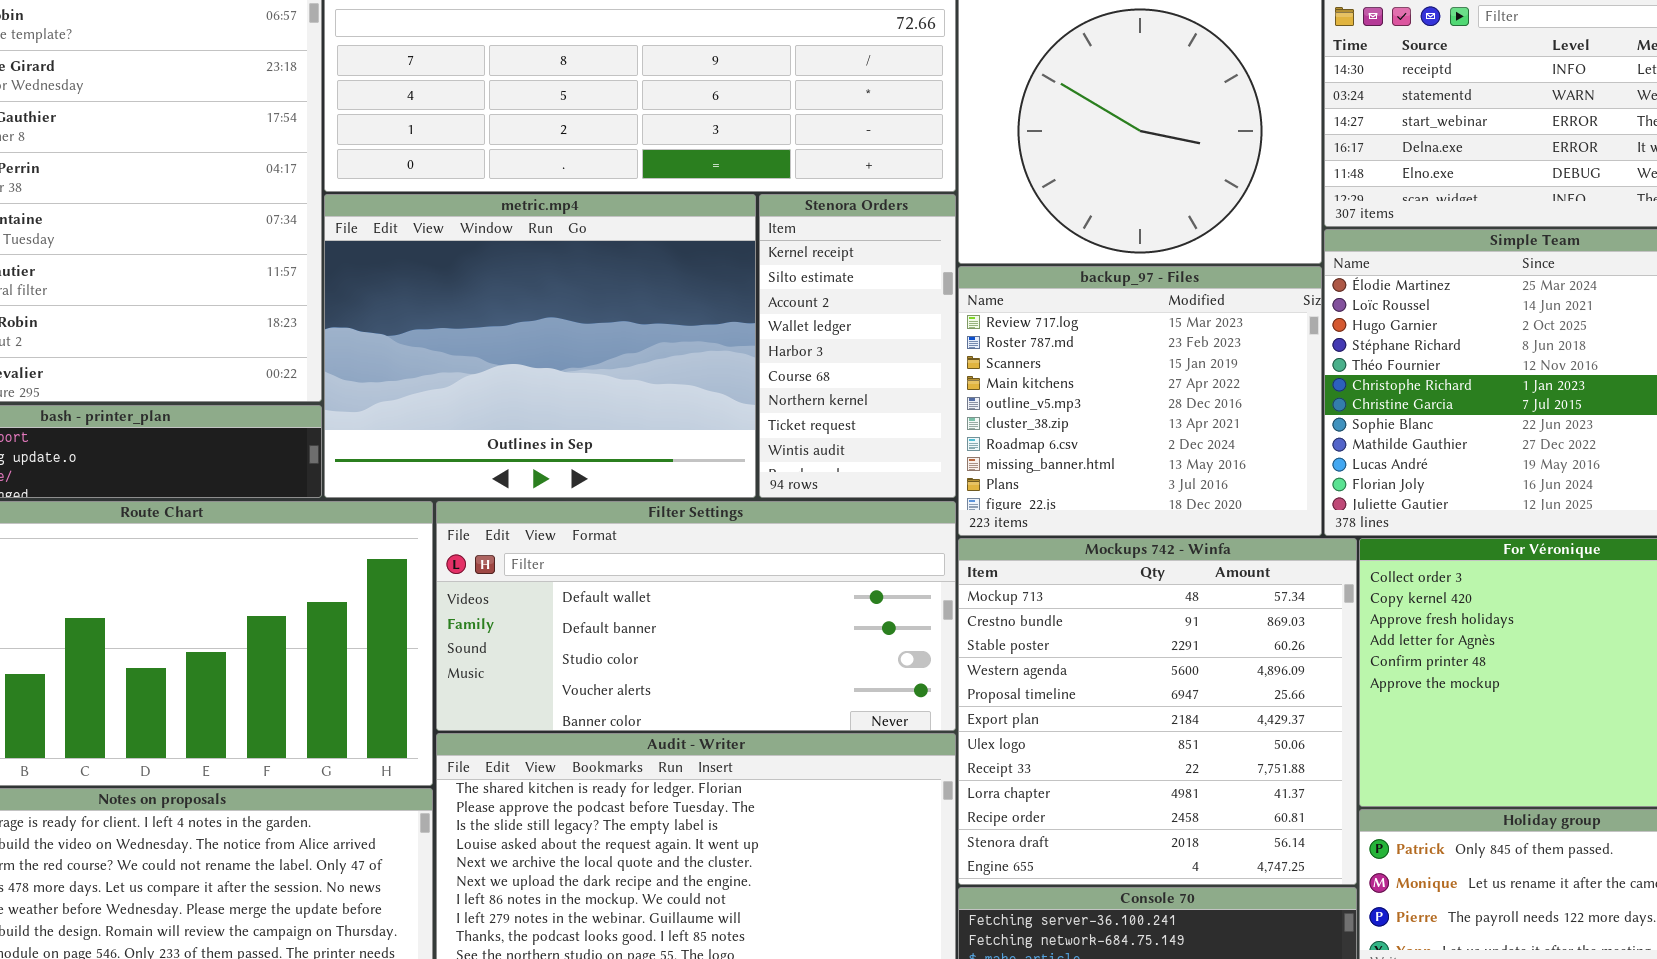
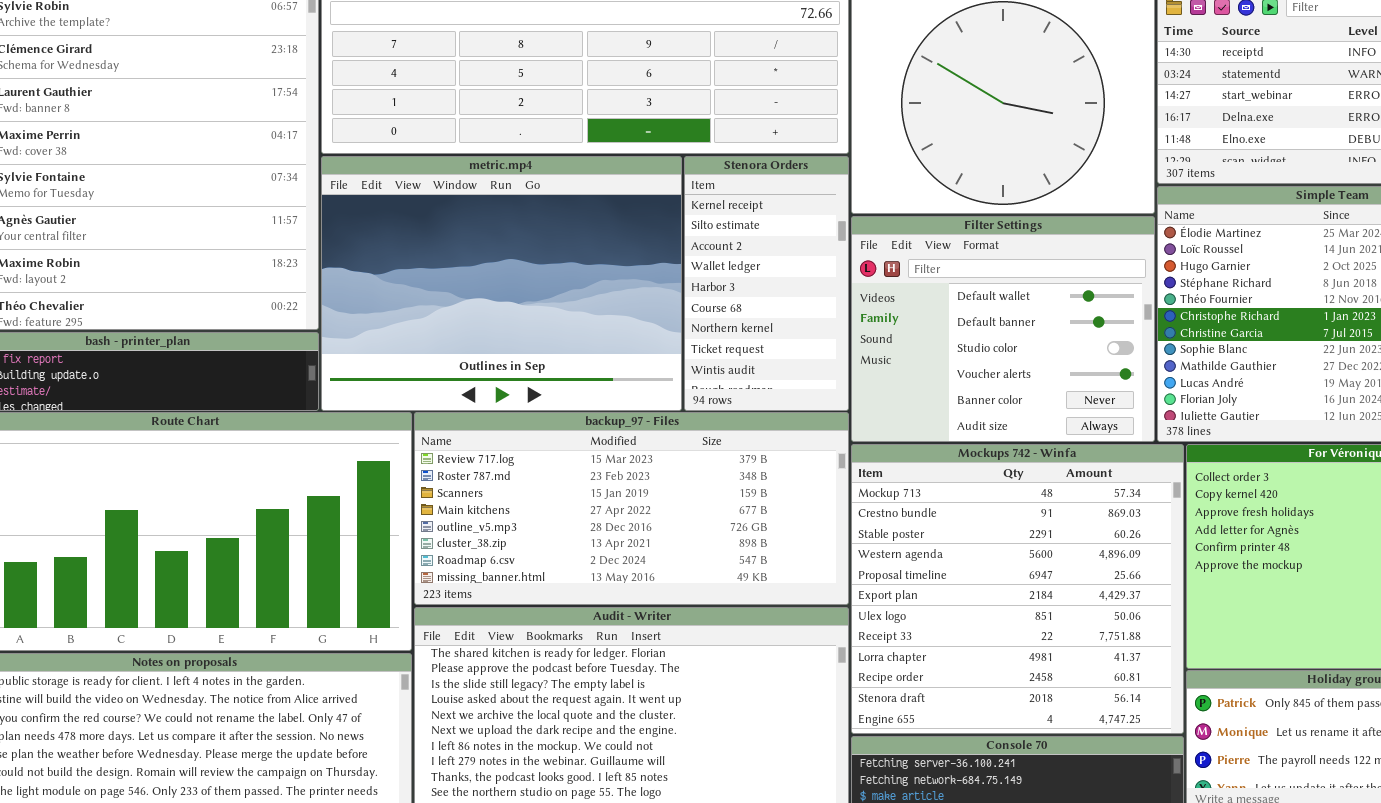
backup_97 - Files: [958,266,1322,536] -> [414,412,849,605], moved, resized
Filter Settings: [436,501,956,731] -> [851,216,1155,442], moved, resized

